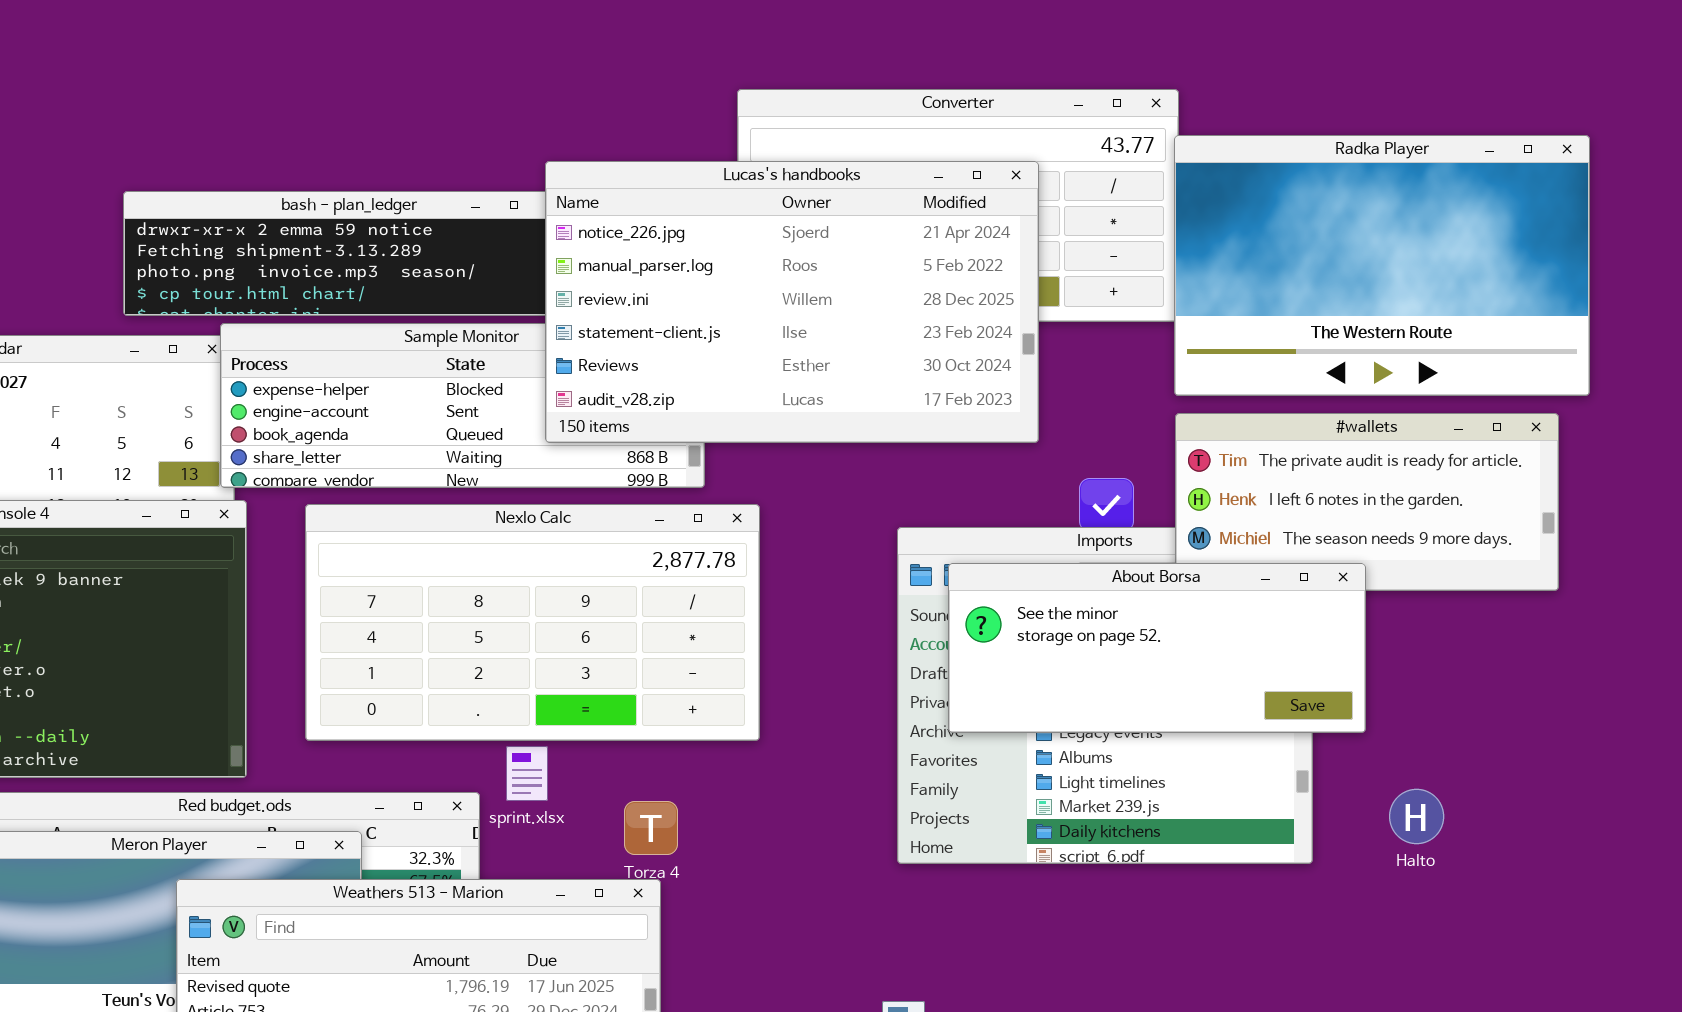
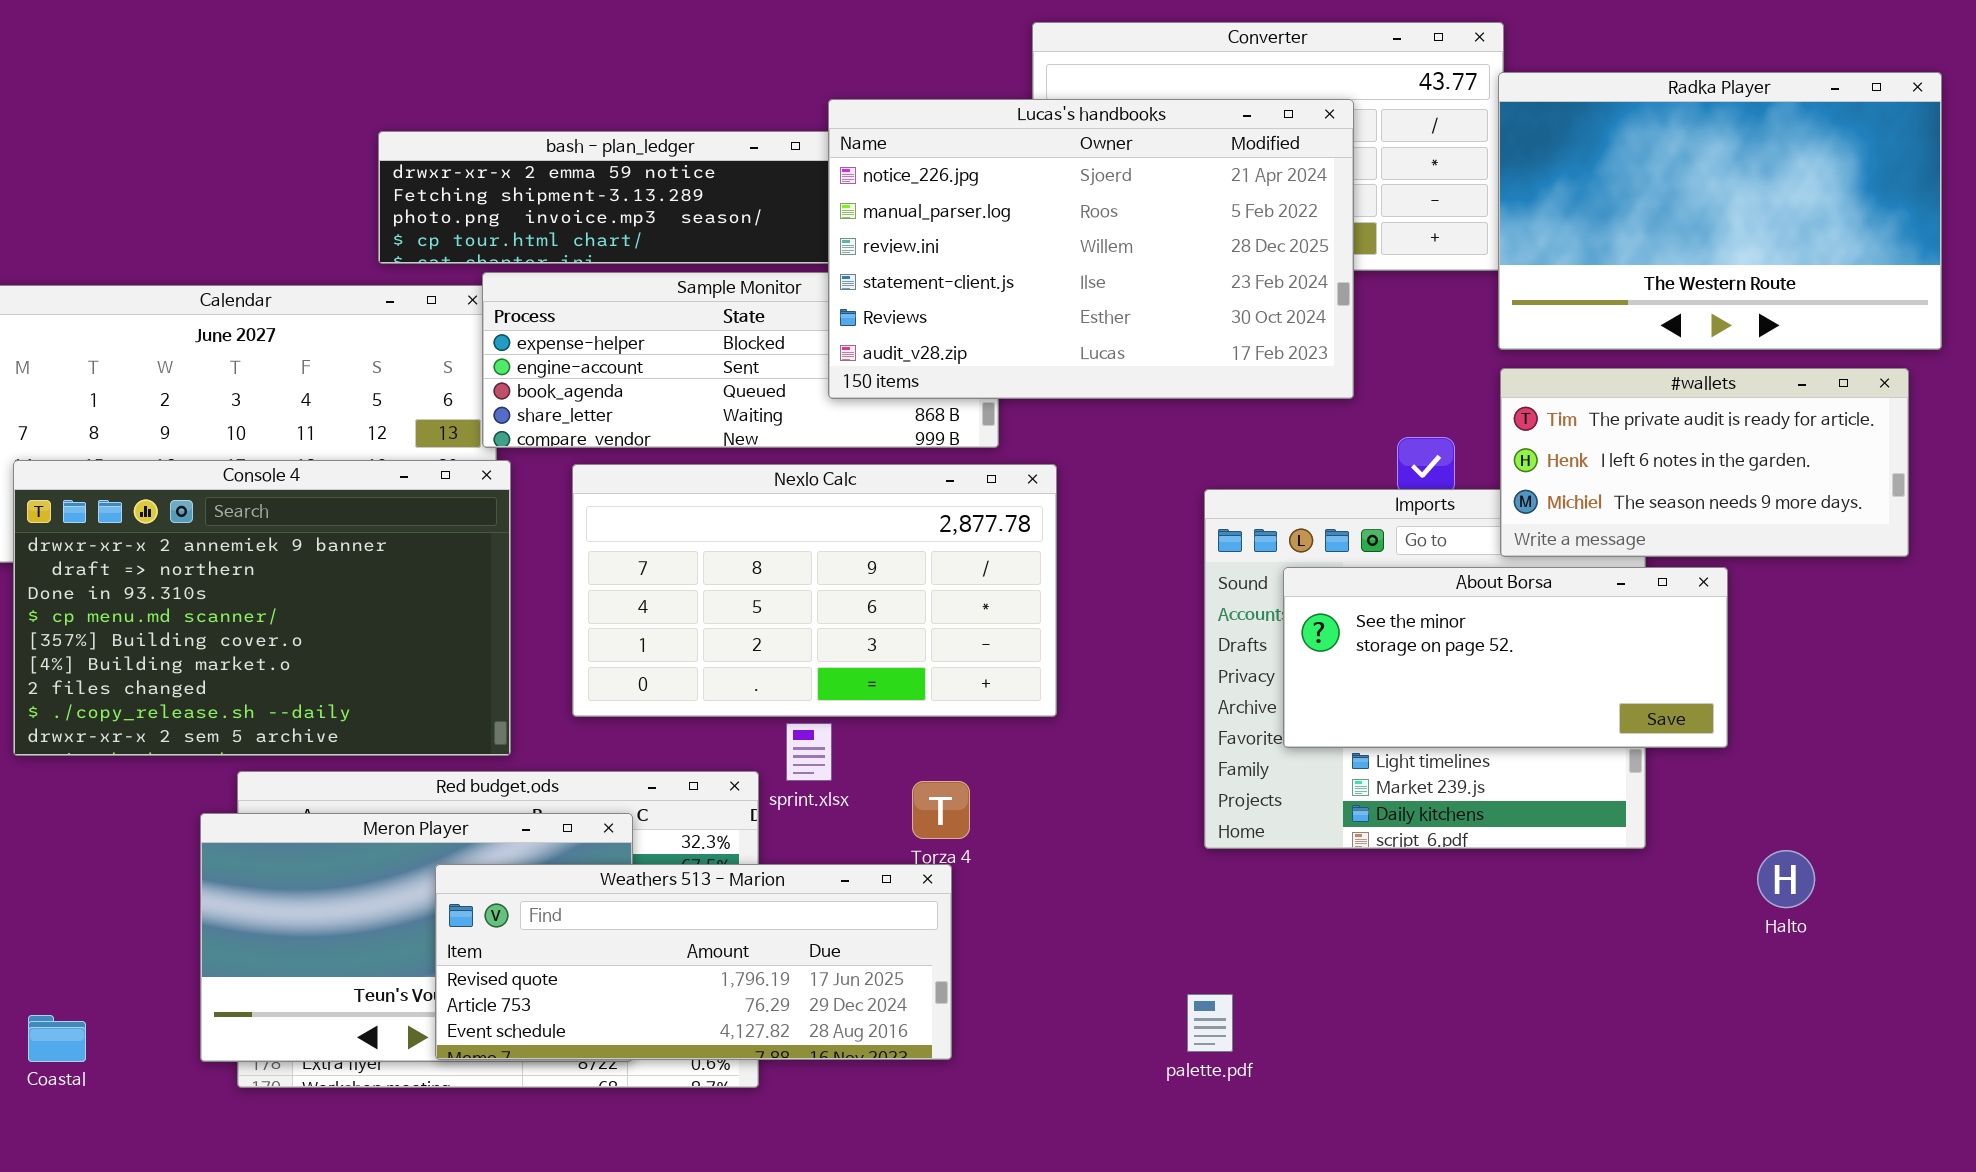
About Borsa: [948,563,1366,733] -> [1283,567,1728,748], moved
Halto: [1389,789,1444,844] -> [1757,850,1815,908], moved

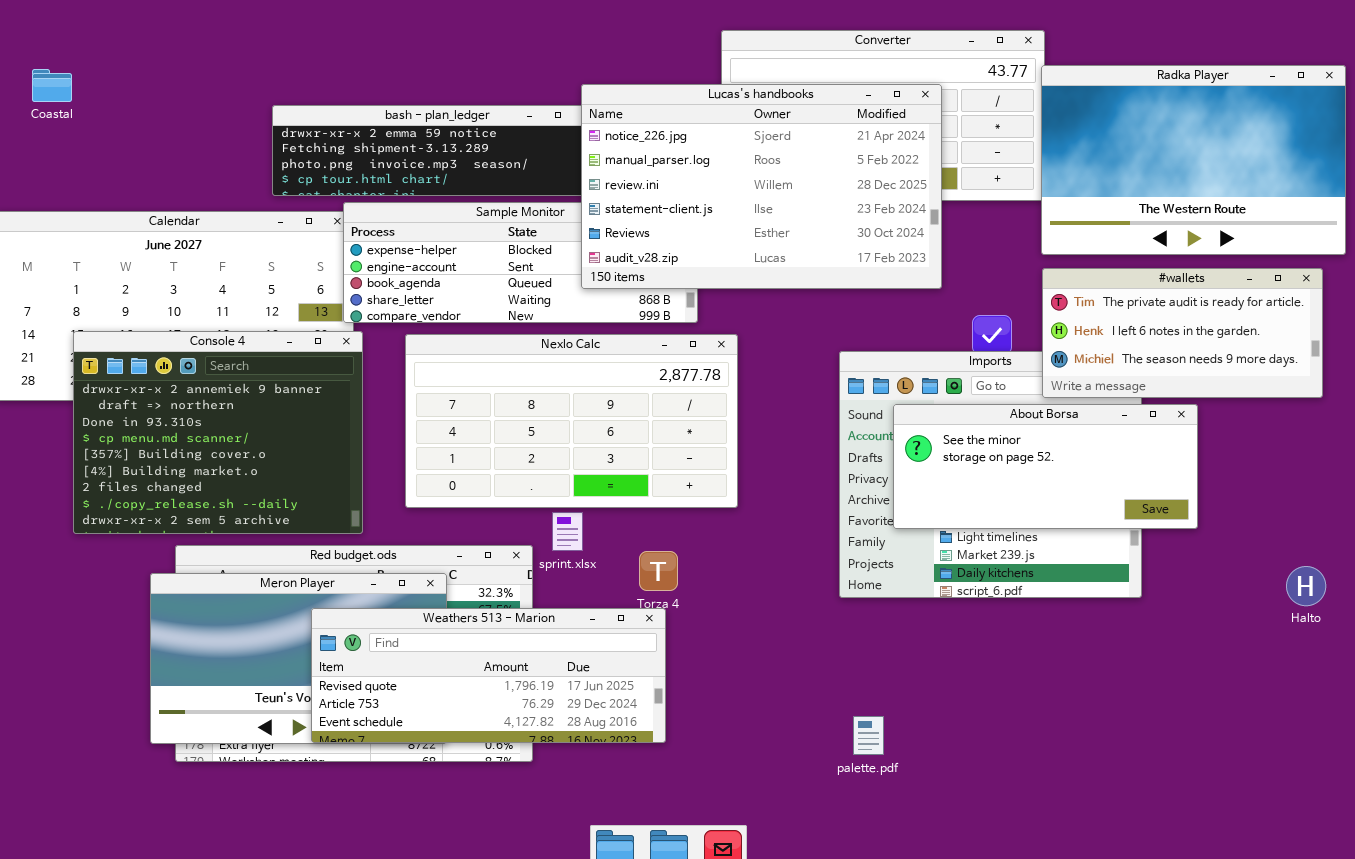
Console 4: [13,460,511,756] -> [73,331,363,534], resized
Halto: [1757,850,1815,908] -> [1286,566,1326,606], moved
palette.pdf: [1187,994,1233,1052] -> [853,716,884,755], moved
Coastal: [28,1015,86,1062] -> [32,69,72,102], moved

